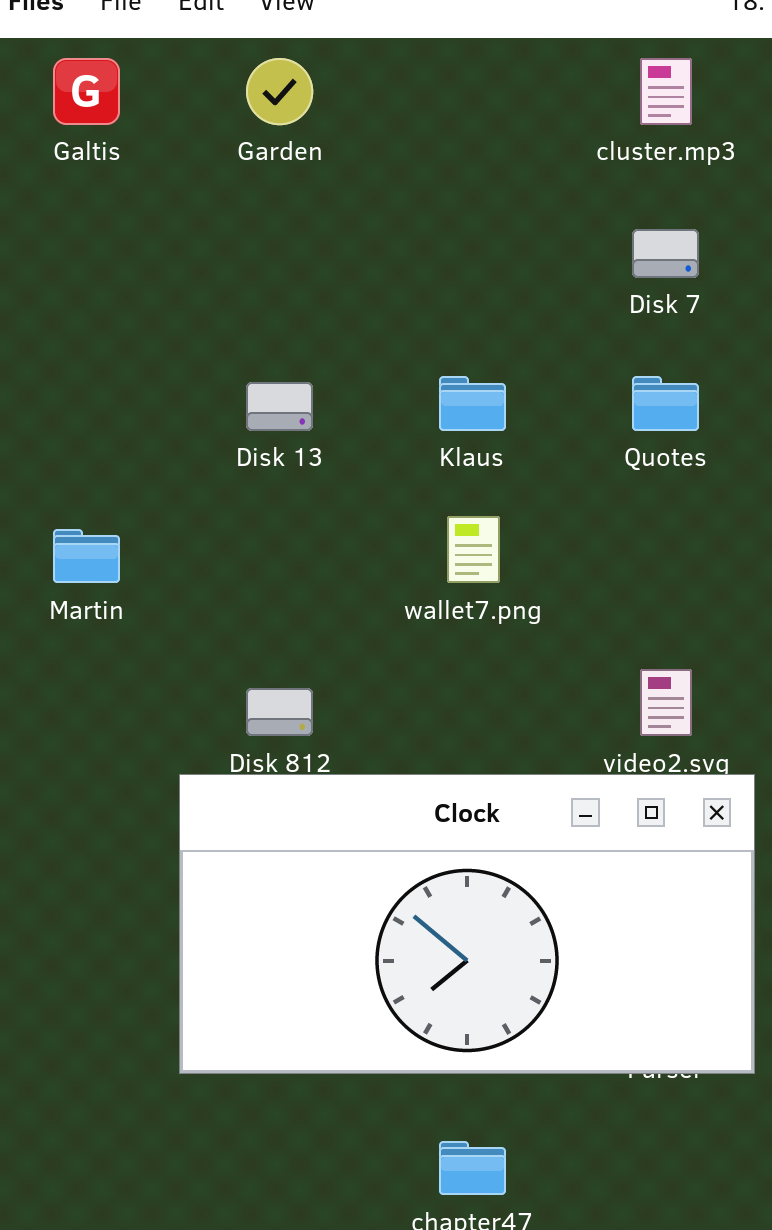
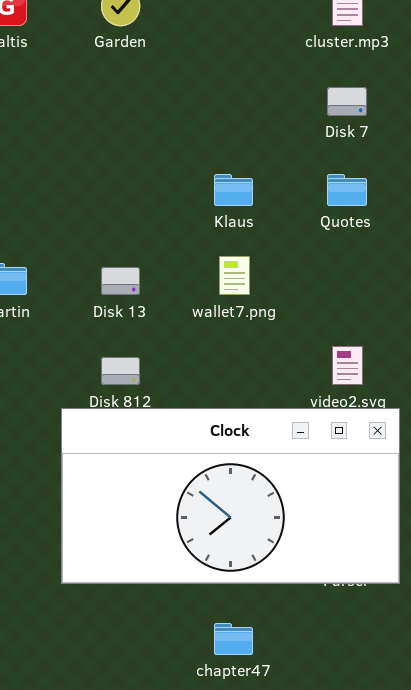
Disk 13: [246,382,313,431] -> [101,267,140,295], moved

